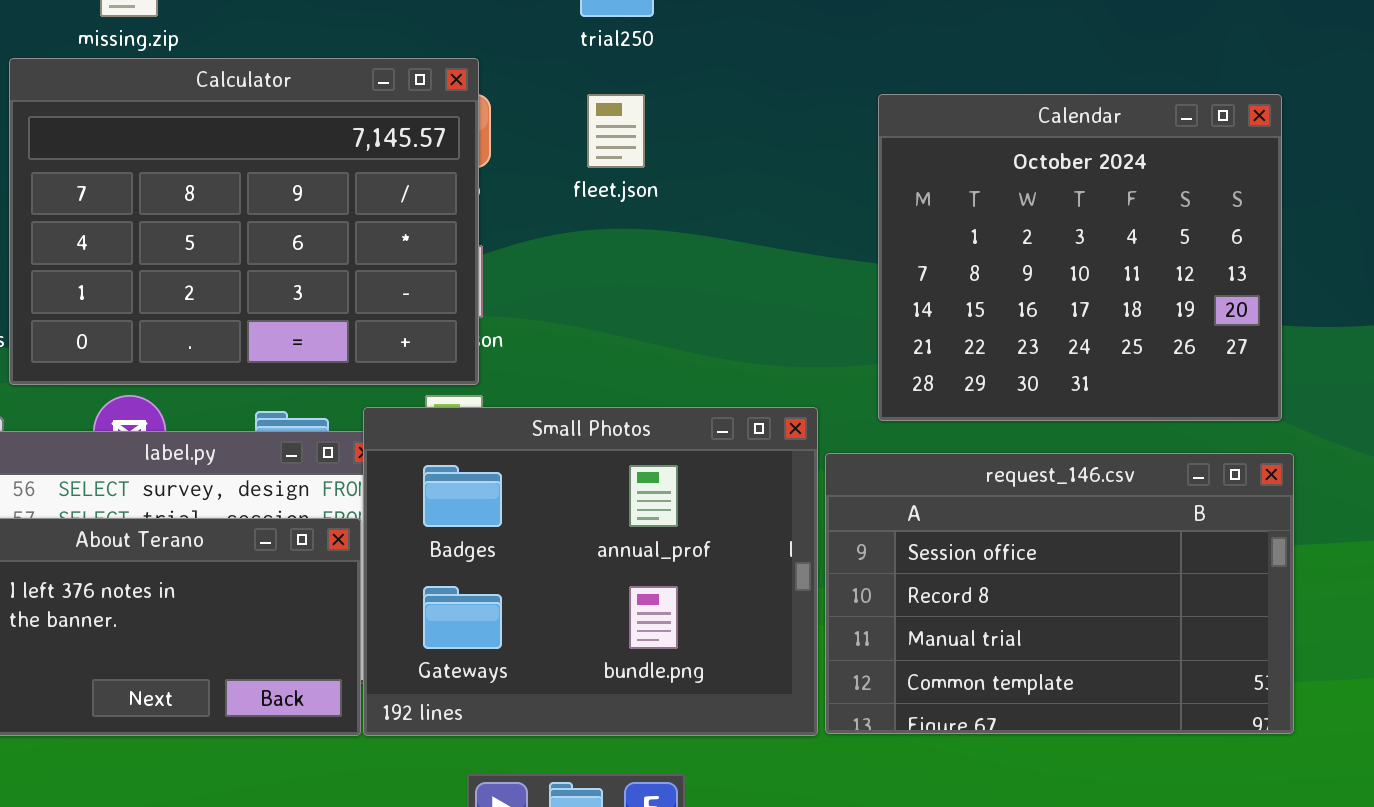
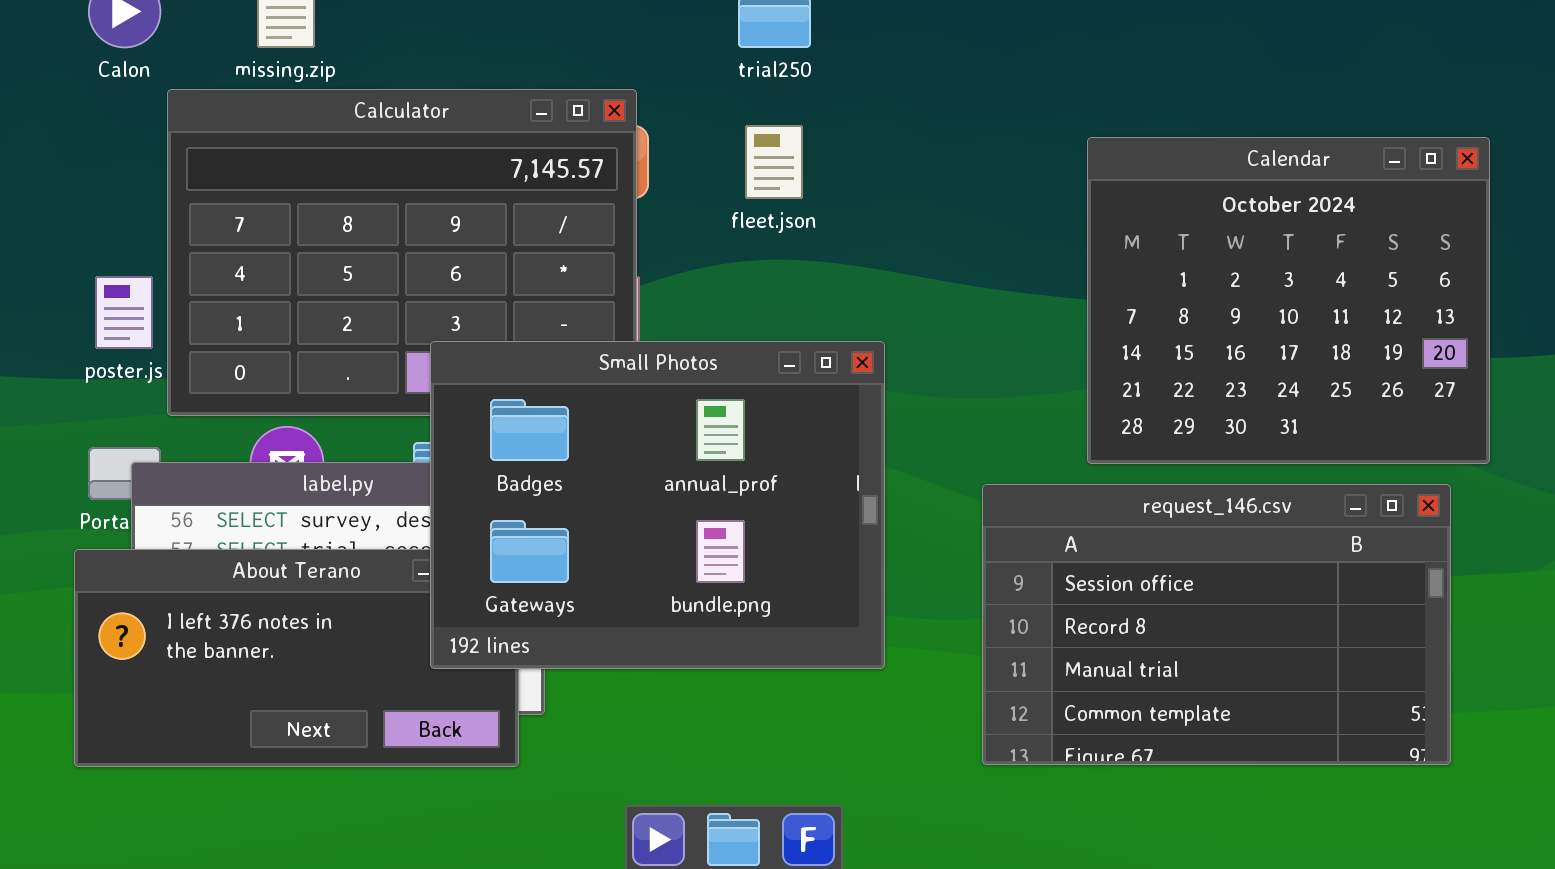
Calendar: [878,94,1282,421] -> [1087,137,1490,464], moved
Small Photos: [363,407,818,736] -> [430,341,885,669], moved

